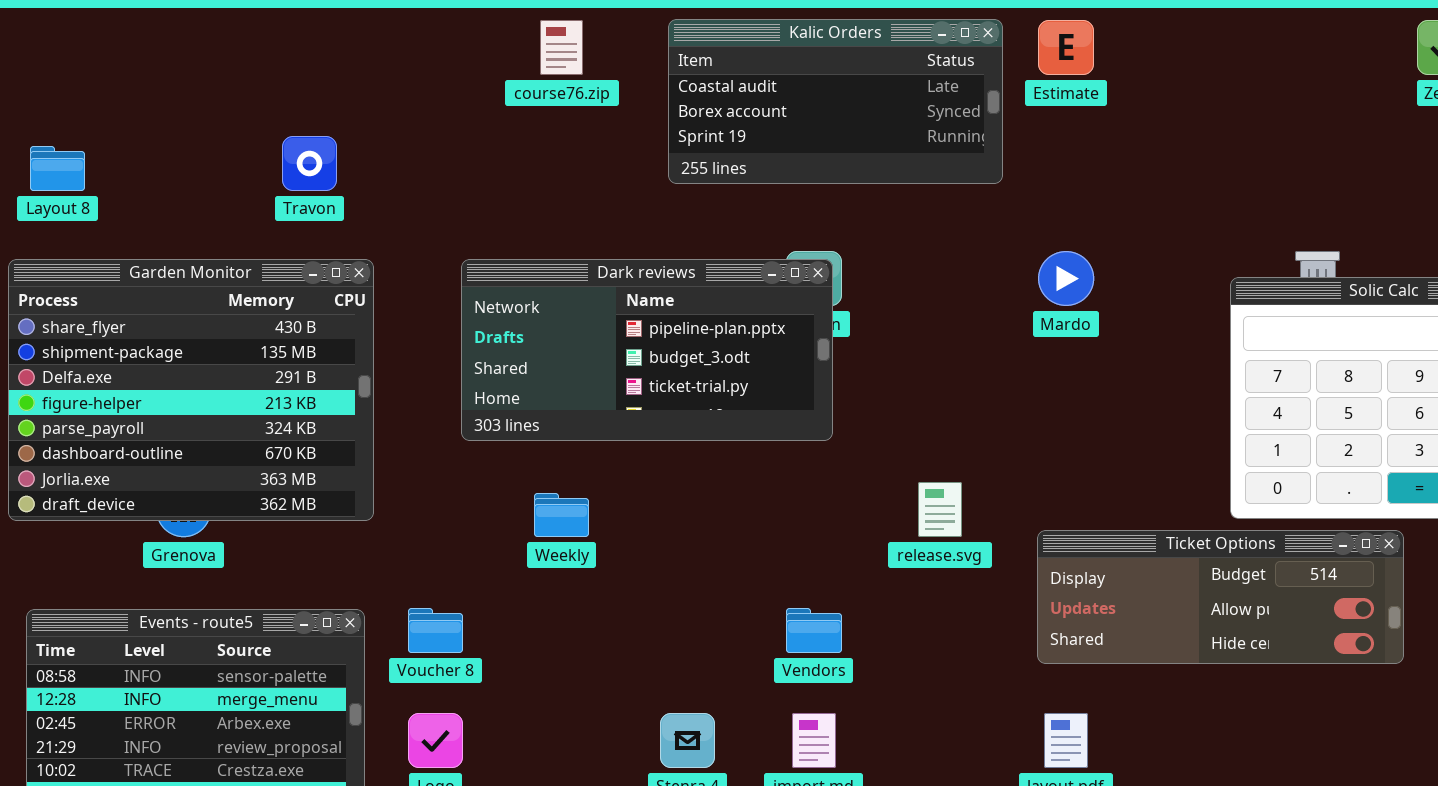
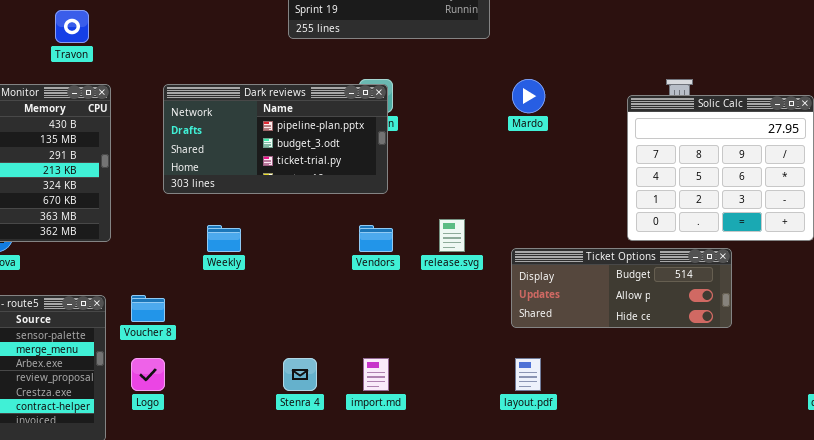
Vendors: [786,608,842,653] -> [359,225,393,252], moved

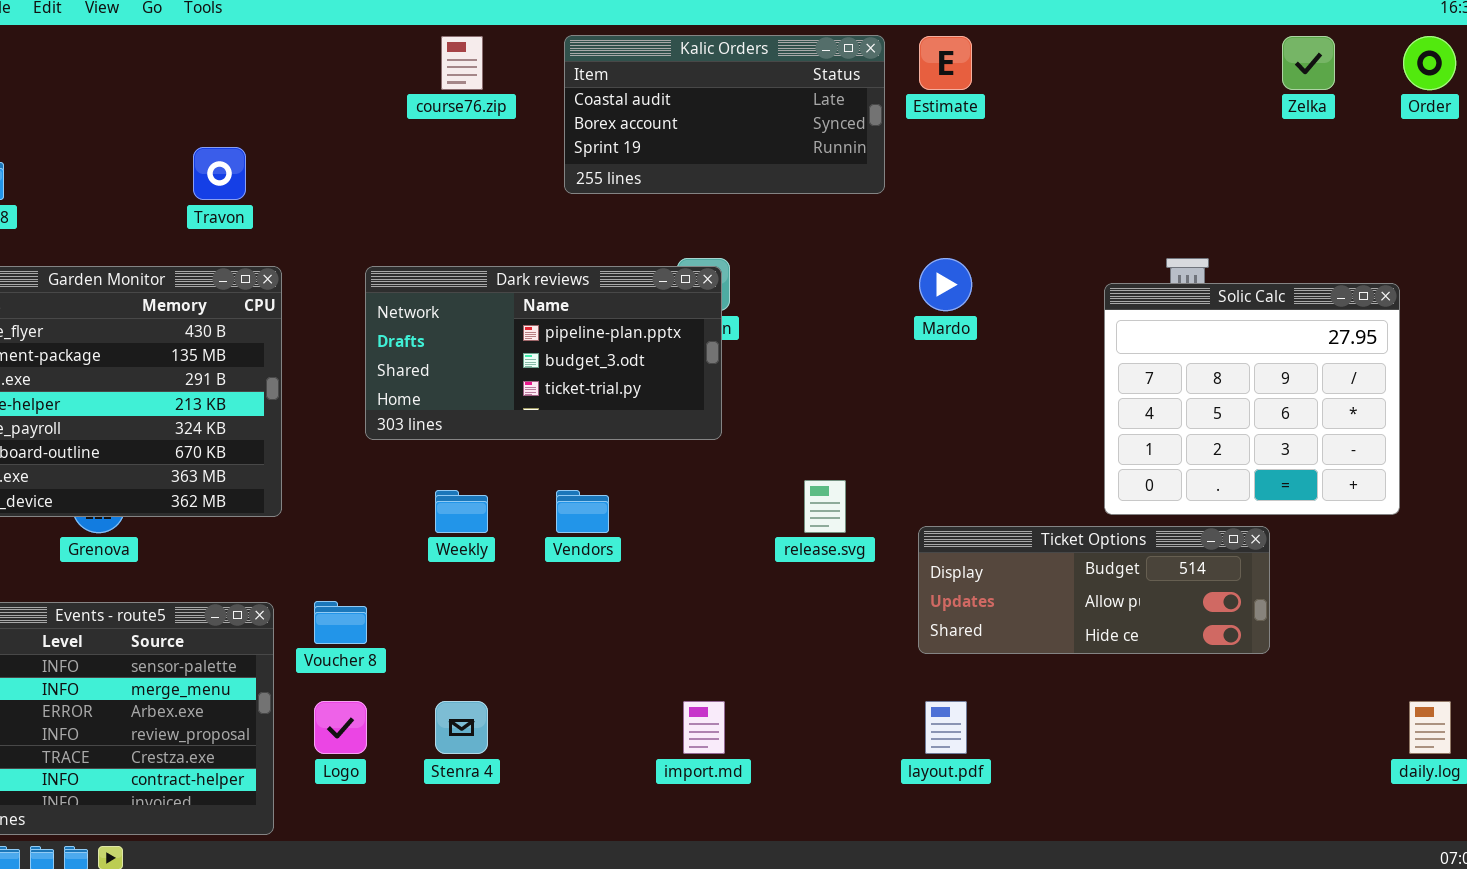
Vendors: [359,225,393,252] -> [556,490,609,533], moved
Stenra 4: [283,358,317,391] -> [435,701,488,754], moved

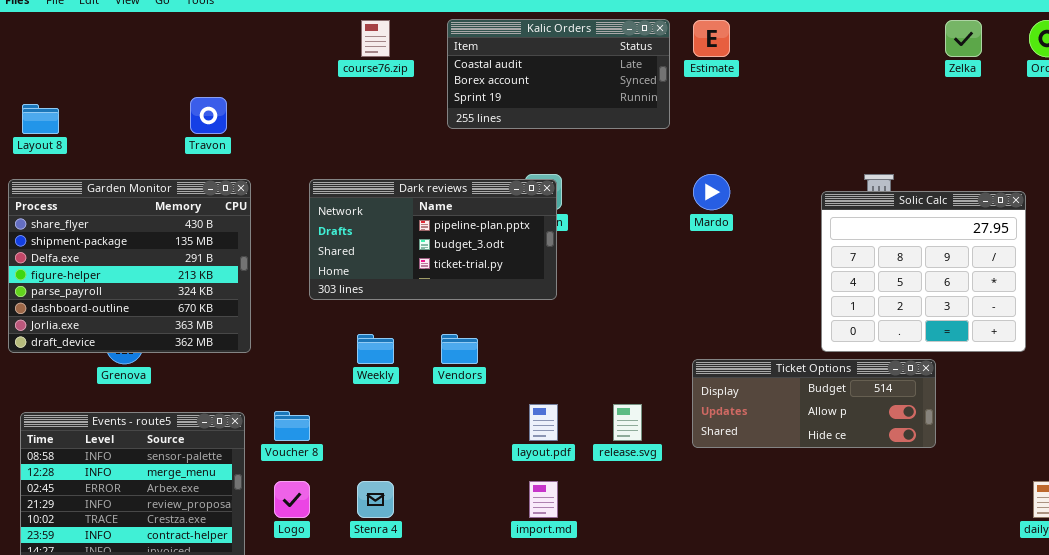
release.svg: [804,480,846,533] -> [613,404,642,441], moved
layout.pdf: [925,701,967,754] -> [529,404,558,441], moved

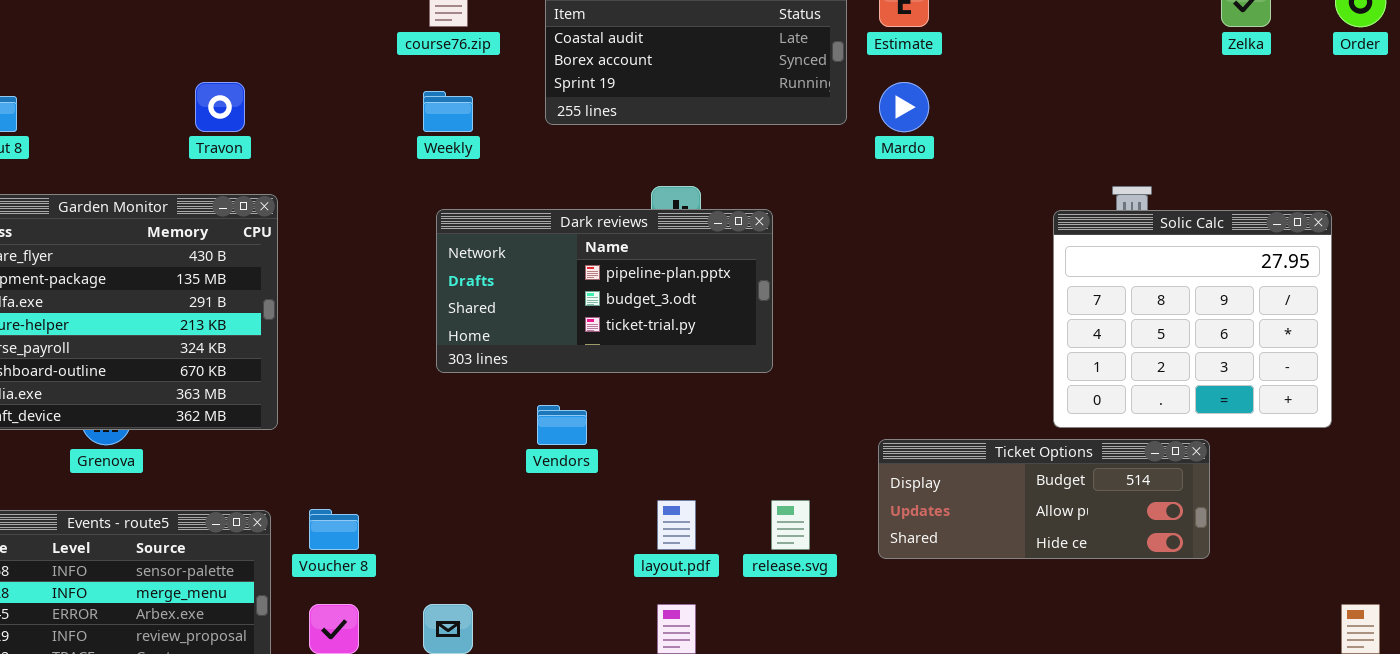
Mardo: [693,174,730,210] -> [879,82,929,132], moved
Dark reviews: [309,179,557,300] -> [436,209,773,373], moved
Weekly: [357,334,394,364] -> [423,91,473,132], moved

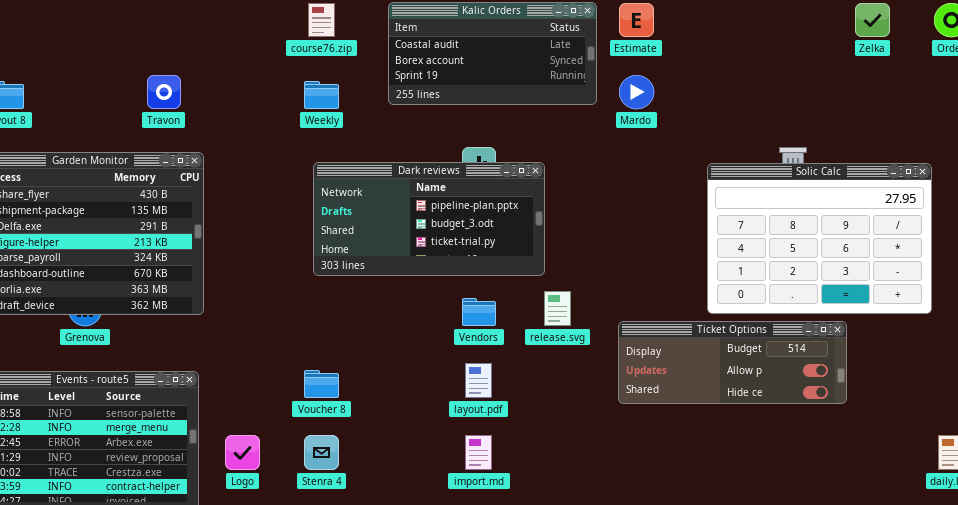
Solic Calc: [1053,210,1332,428] -> [707,163,932,314], resized
Vendors: [537,405,587,445] -> [462,298,496,326], moved
release.svg: [771,500,810,550] -> [544,291,571,326], moved
Voucher 8: [309,509,359,550] -> [304,370,339,398], moved

